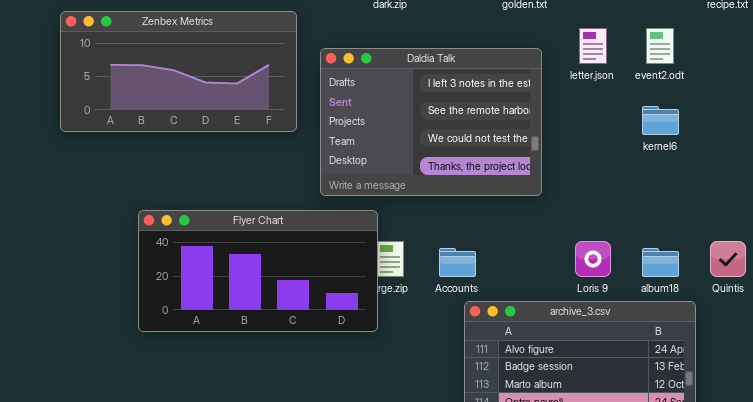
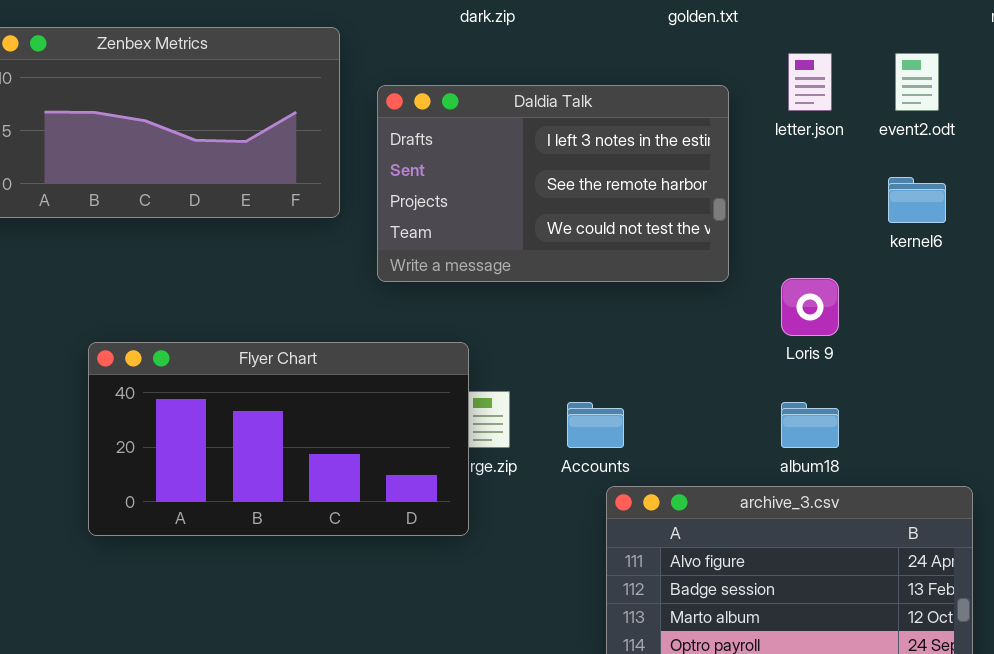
Daldia Talk: [320,48,542,196] -> [377,85,729,282], resized
Loris 9: [575,241,611,277] -> [781,278,839,336], moved
album18: [642,248,679,277] -> [781,402,839,448], moved

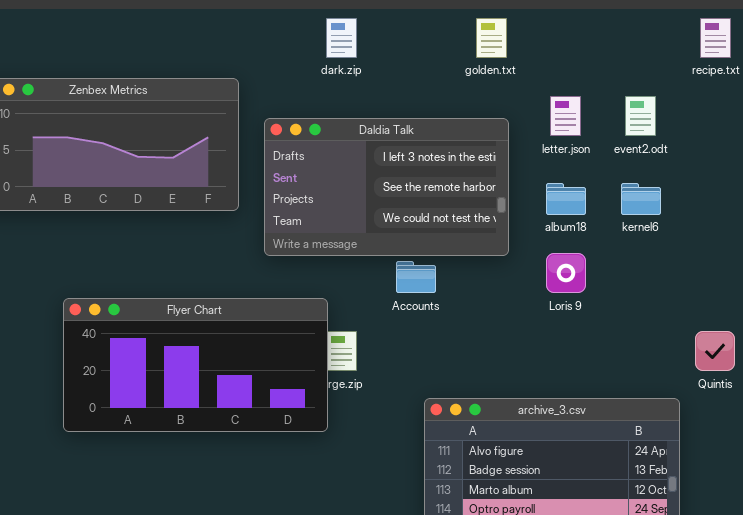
Accounts: [567,402,624,448] -> [396,261,436,293], moved
album18: [781,402,839,448] -> [546,183,586,215], moved

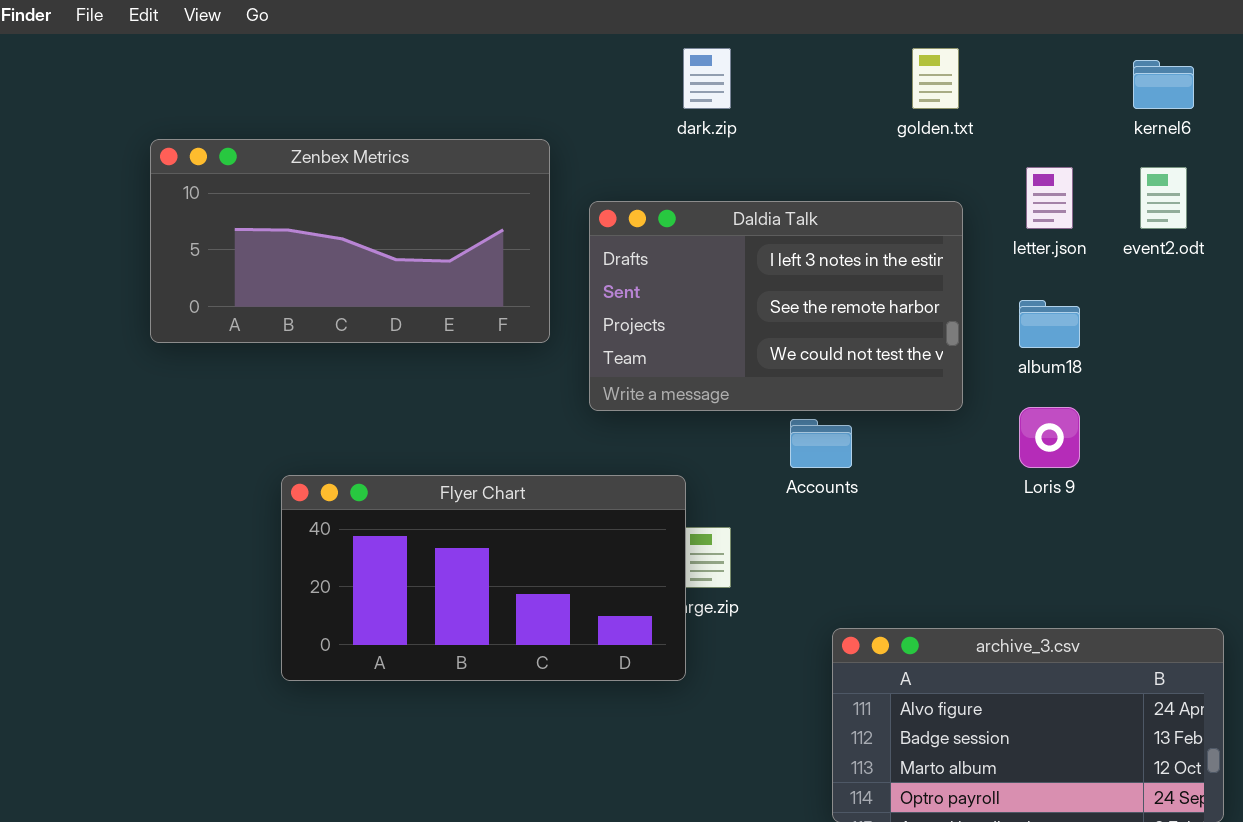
kernel6: [621,183,661,215] -> [1133,60,1194,109], moved

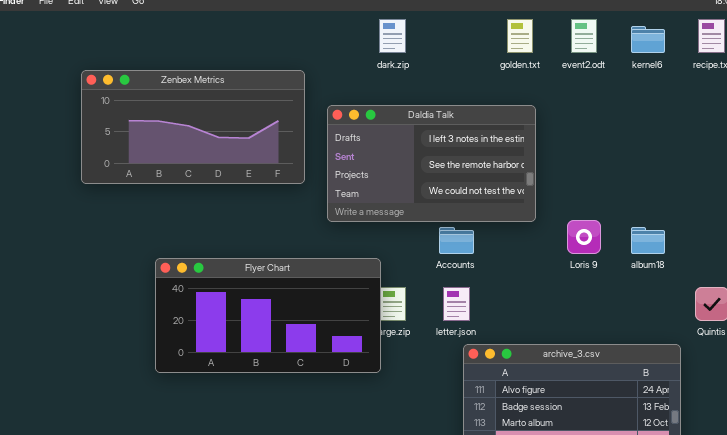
letter.json: [1026,167,1073,229] -> [443,287,470,321], moved
event2.odt: [1140,167,1187,229] -> [571,19,597,53], moved
album18: [1019,300,1080,348] -> [631,227,665,254], moved

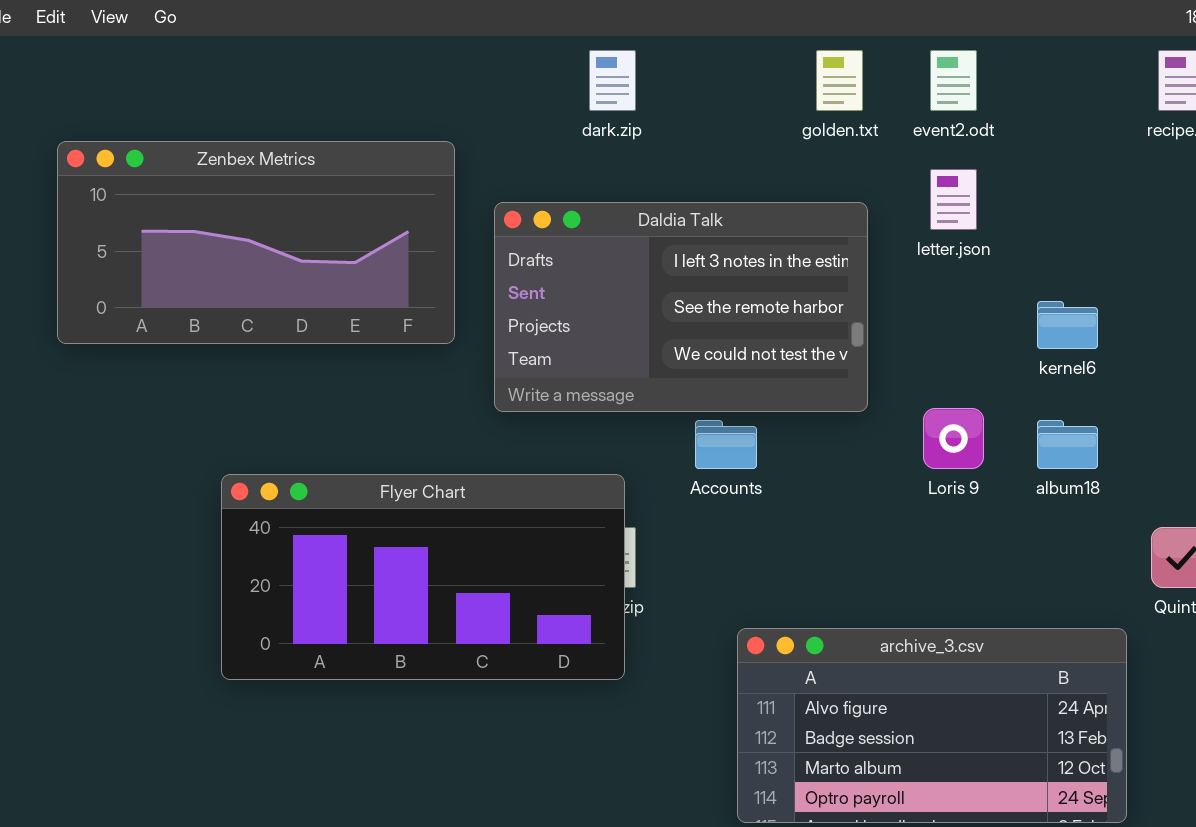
kernel6: [631,26,665,53] -> [1037,301,1098,349], moved
Flyer Chart: [155,258,381,373] -> [221,474,625,680], moved
letter.json: [443,287,470,321] -> [930,169,977,230], moved

